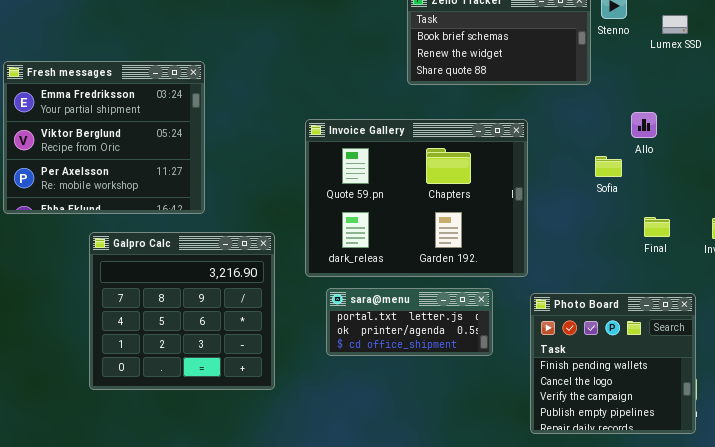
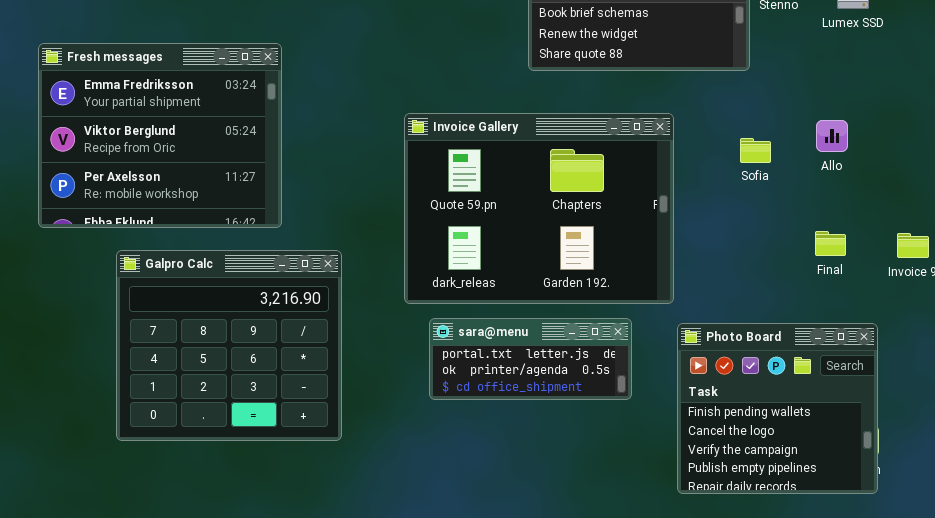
Allo: [631,112,657,138] -> [816,120,848,152], moved
Sofia: [595,156,622,177] -> [740,138,771,163], moved
Galpro Calc: [89,232,275,390] -> [116,250,342,441], moved

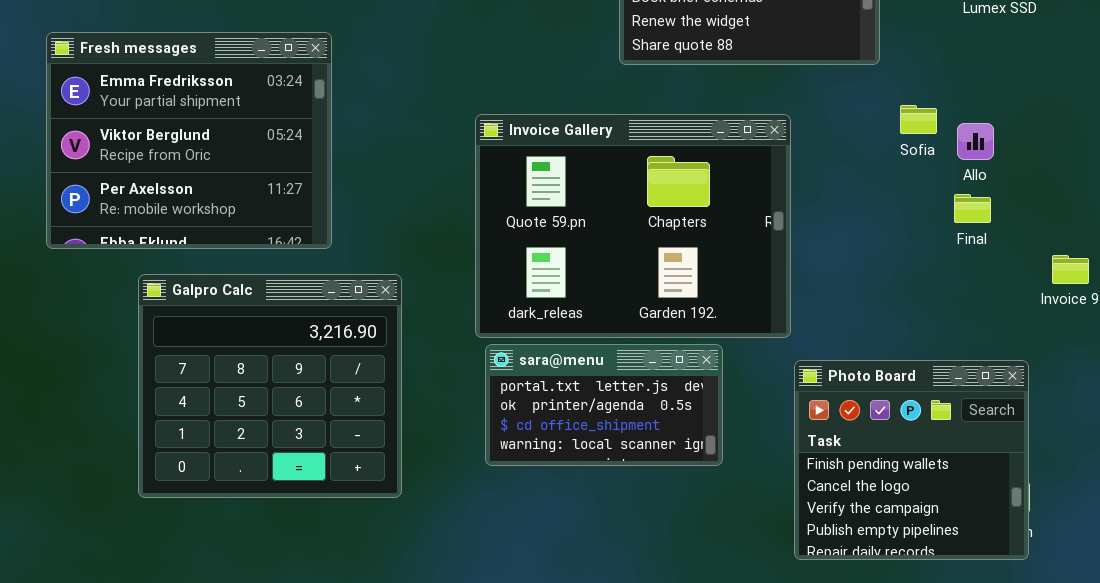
Sofia: [740,138,771,163] -> [900,105,937,134], moved
Final: [815,231,846,256] -> [954,194,991,223], moved
sara@menu: [429,318,632,400] -> [485,344,723,466], moved, resized

